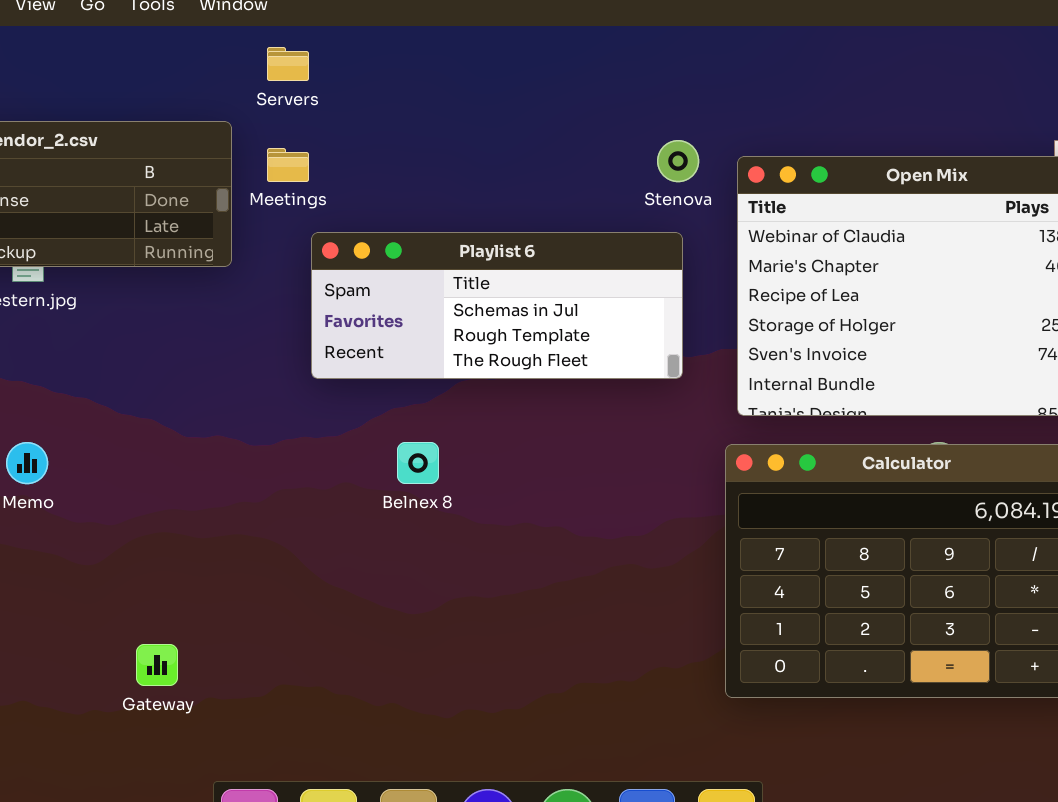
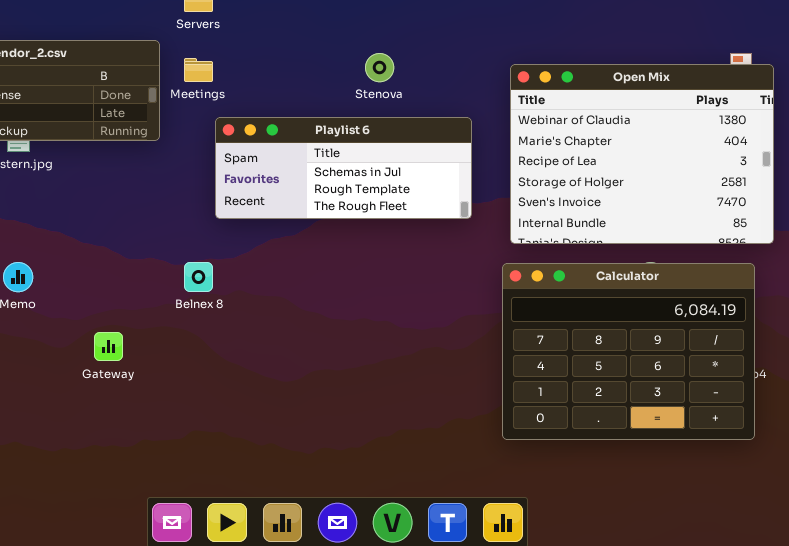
Stenova: [657,140,699,182] -> [365,53,394,82], moved
Belnex 8: [397,442,439,484] -> [184,262,213,292], moved
Gateway: [136,644,178,686] -> [94,332,123,361], moved

